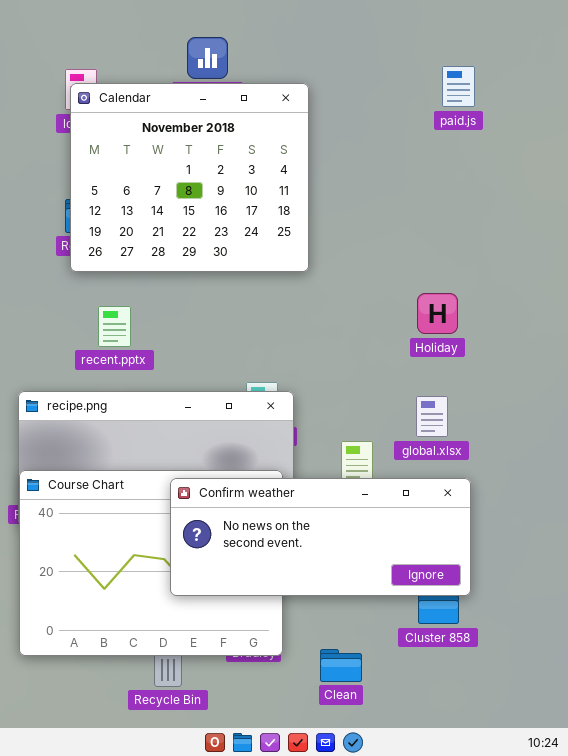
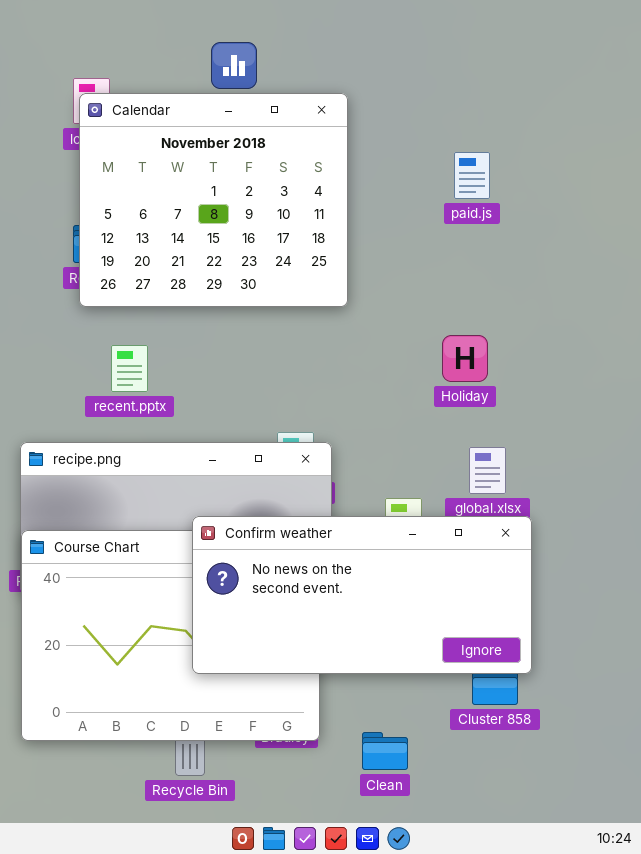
paid.js: [442,66,475,107] -> [454,152,490,199], moved
Holiday: [417,293,458,334] -> [442,335,488,382], moved
Confirm weather: [170,478,471,596] -> [192,516,532,674], resized

